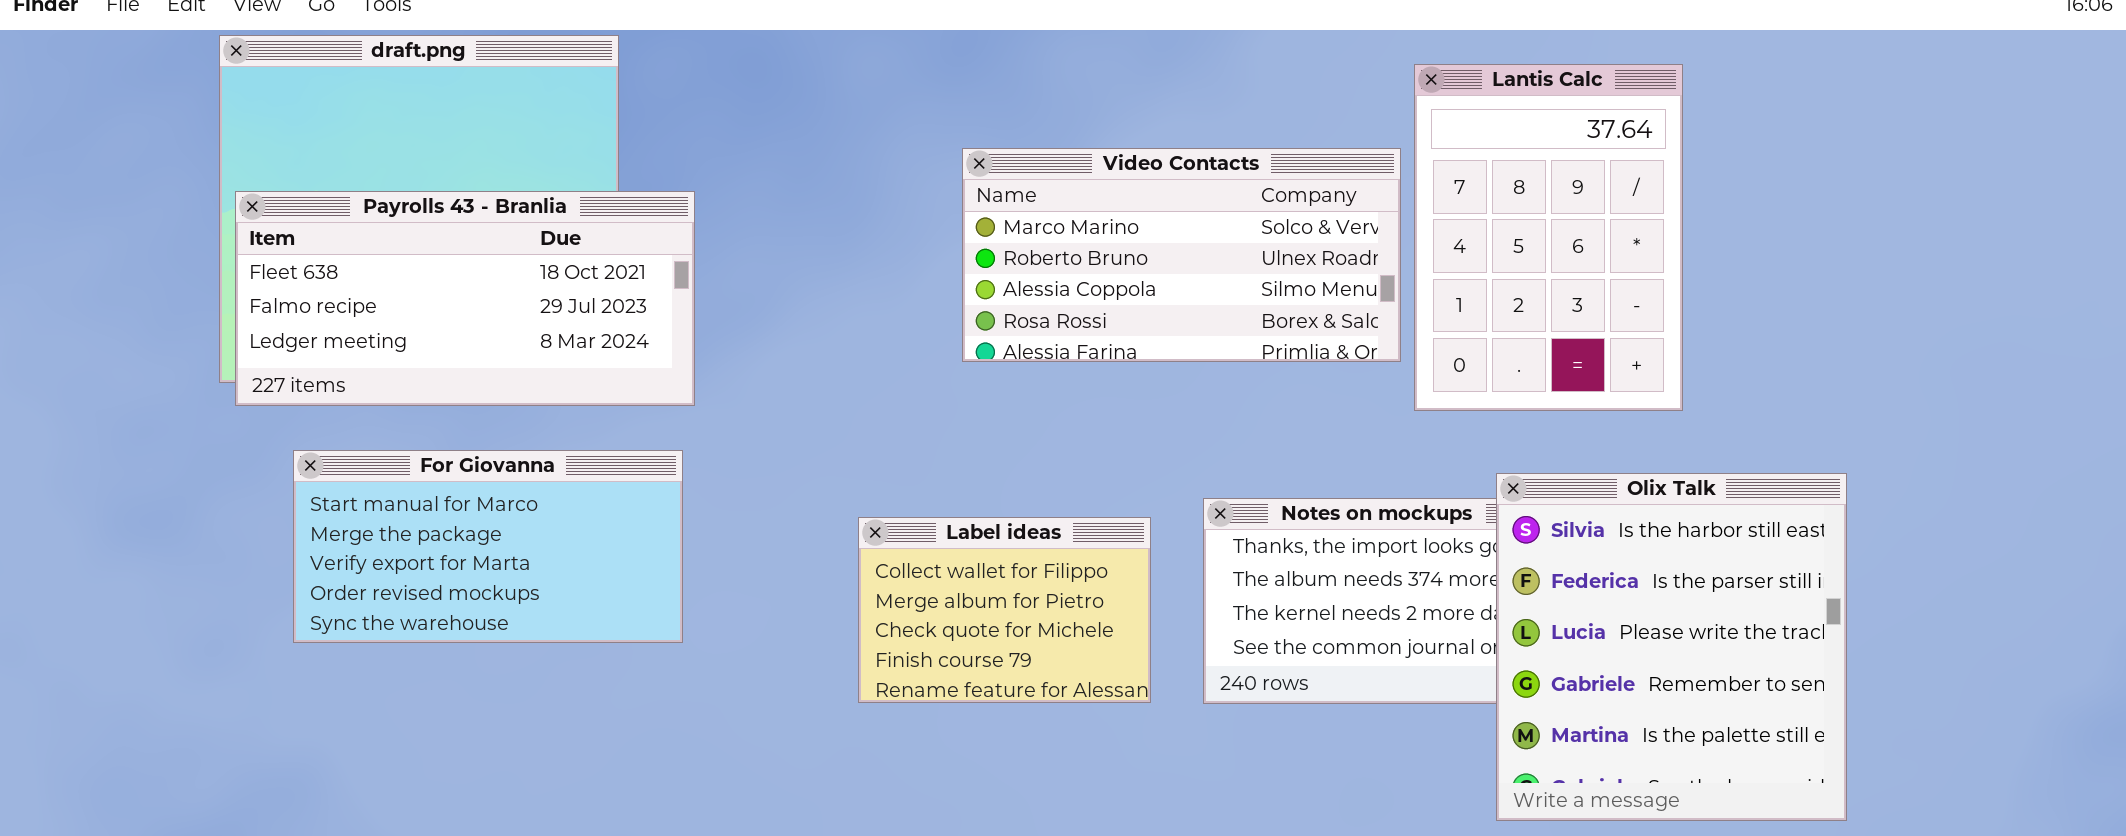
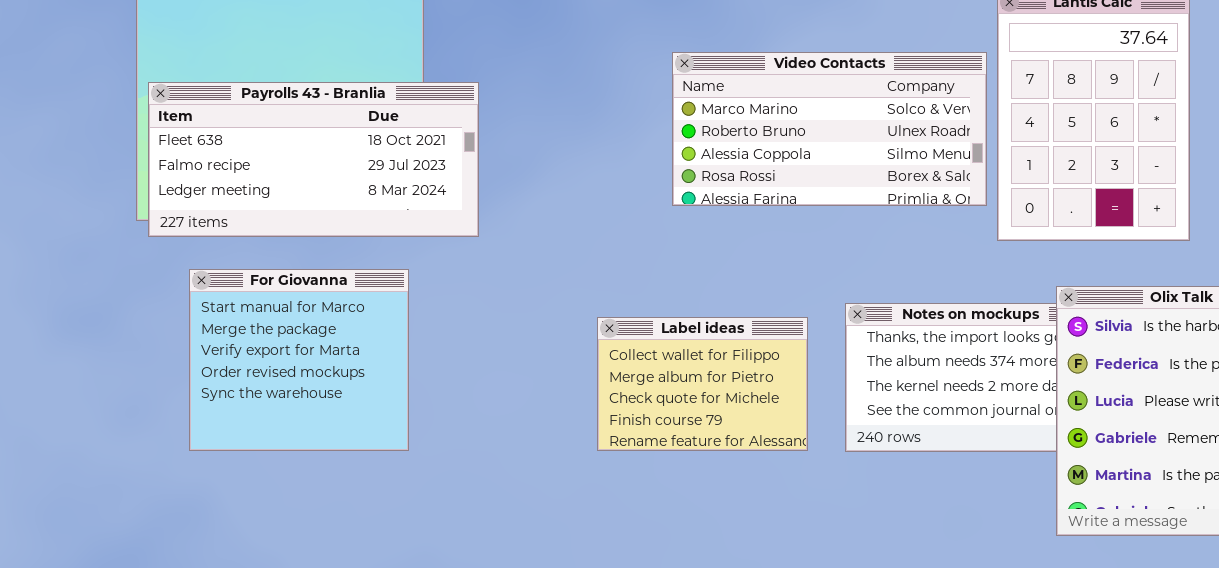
For Giovanna: [293,450,683,643] -> [189,269,409,451], resized

